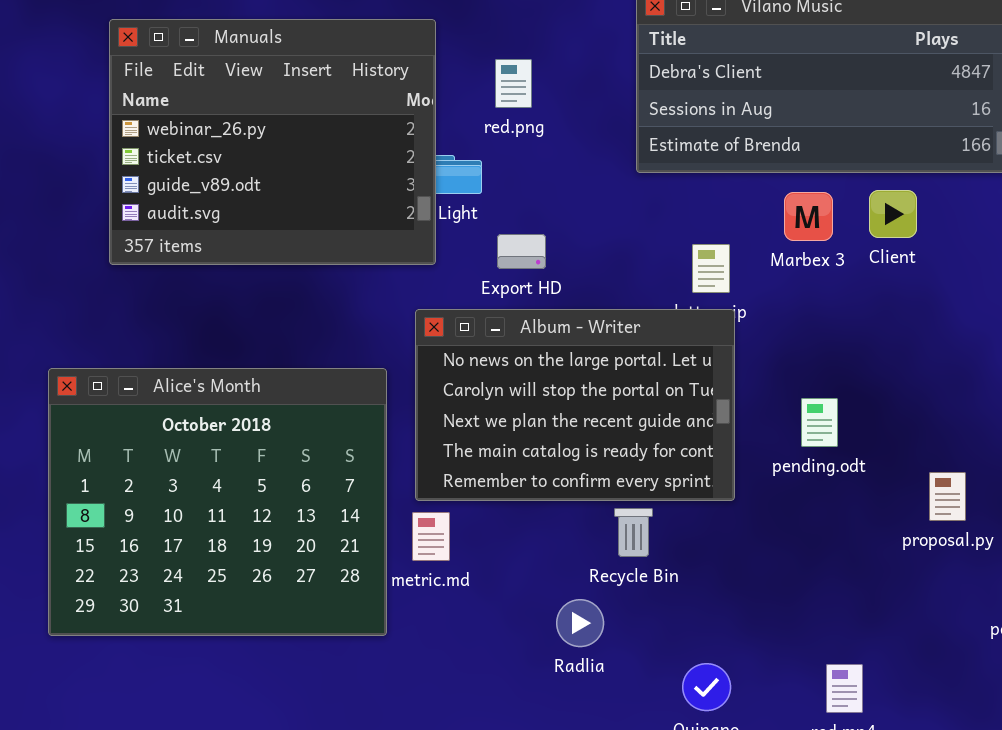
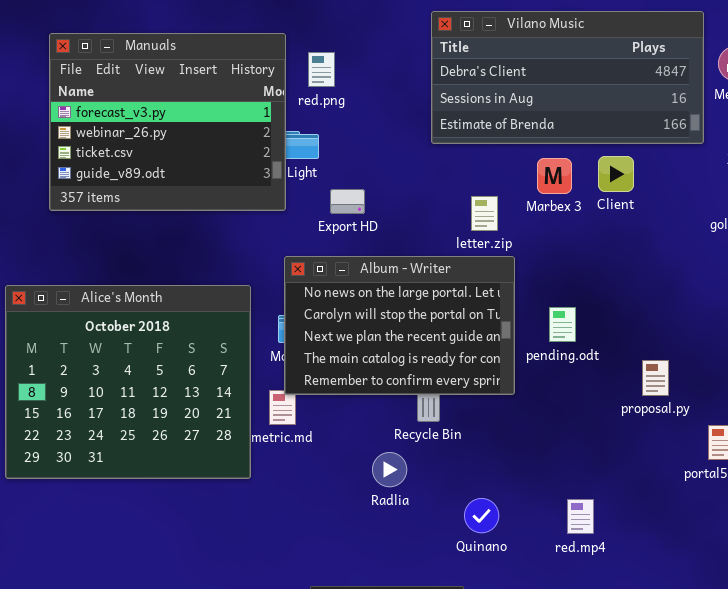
Manuals: [109,19,436,265] -> [49,33,286,211], scrolled up 1 row
red.png: [495,59,532,108] -> [308,52,335,87], moved
Album - Writer: [415,309,735,501] -> [284,256,515,395], moved

